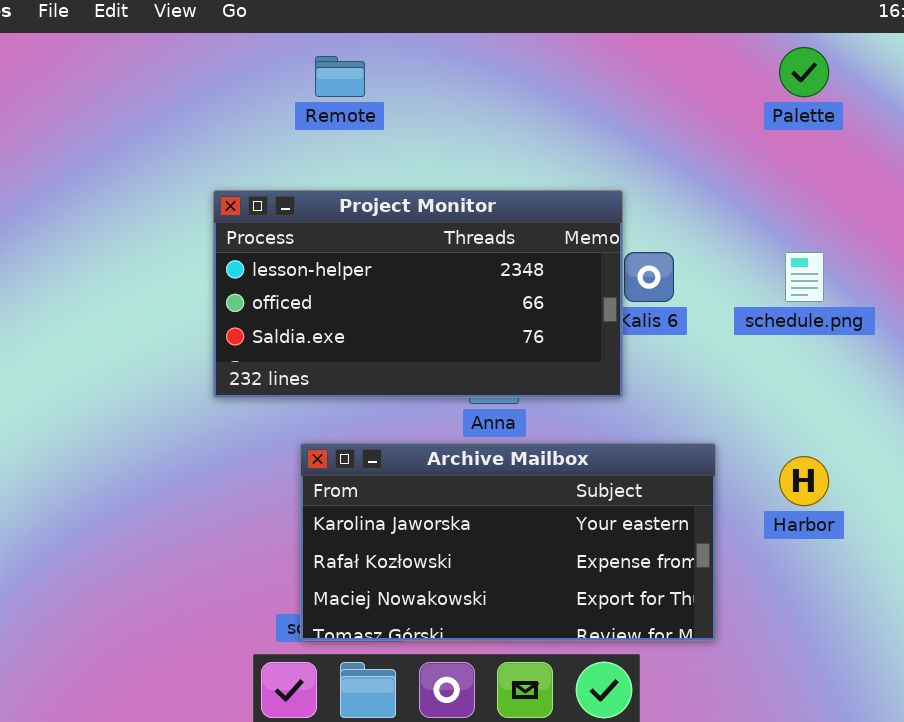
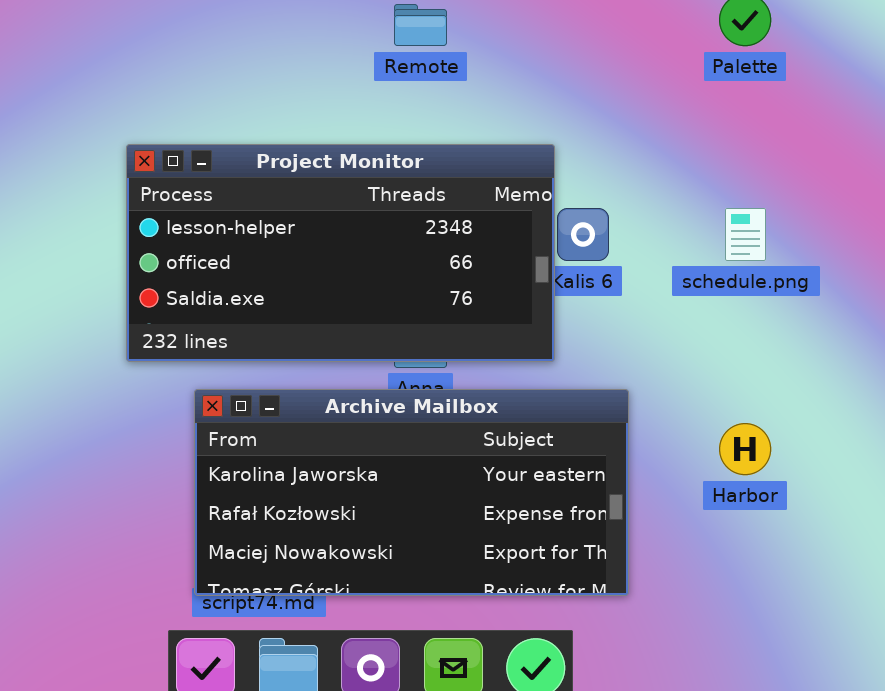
Remote: [315,56,365,97] -> [394,4,447,46], moved
Archive Mailbox: [300,443,716,641] -> [194,389,629,596], moved

